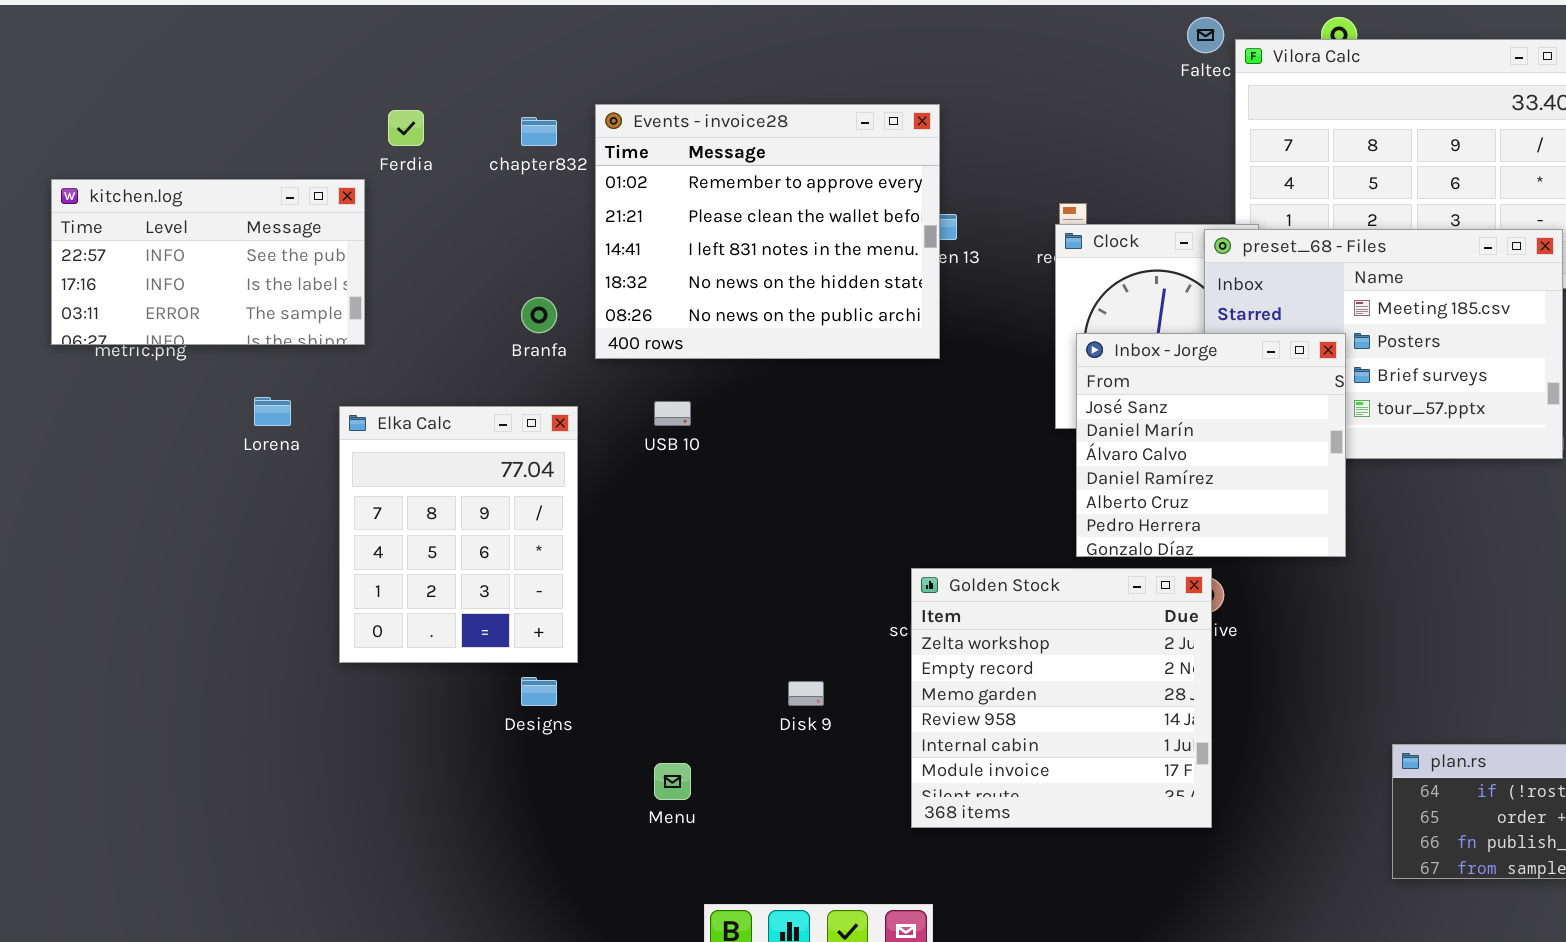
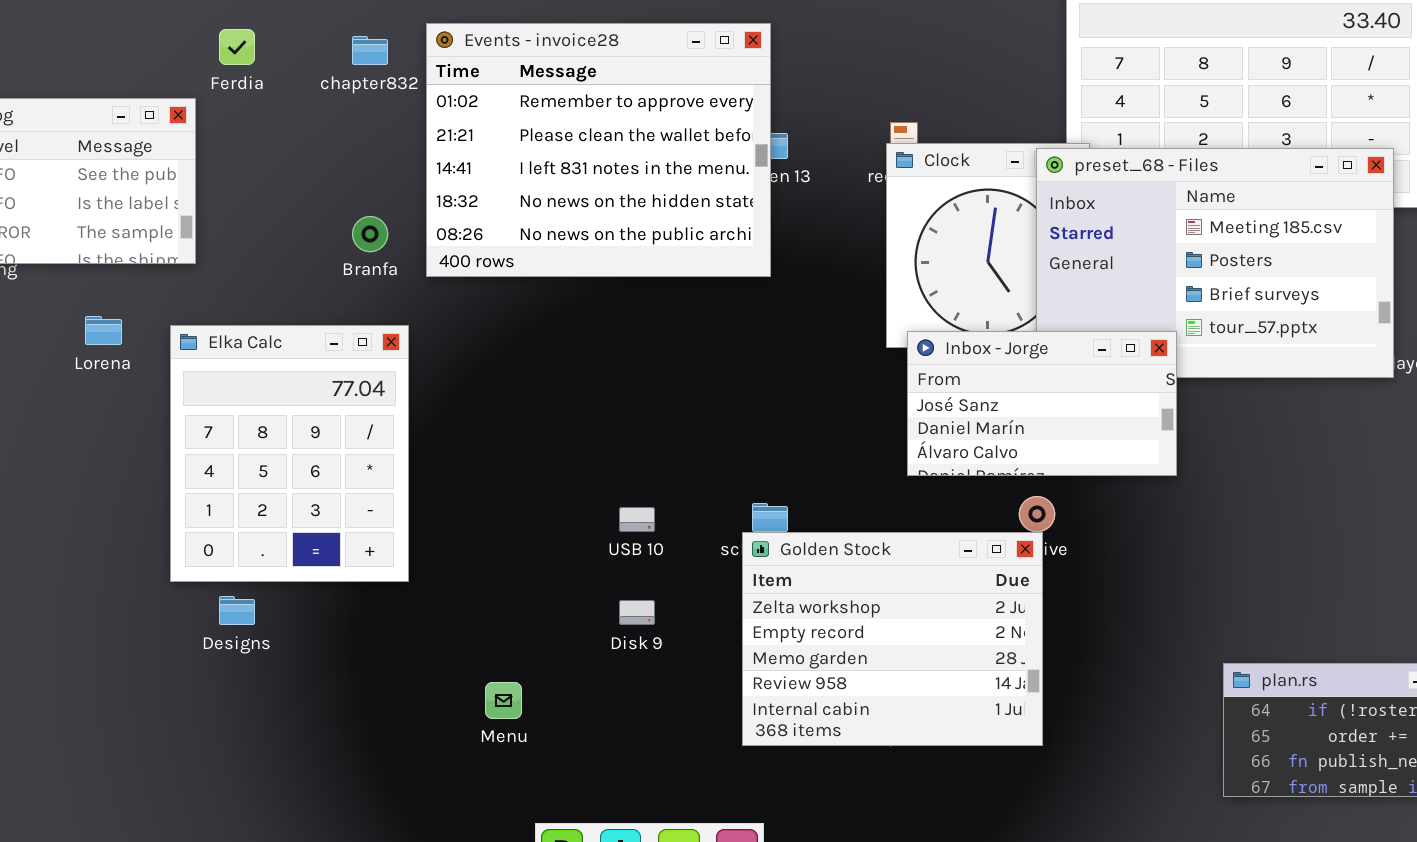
Inbox - Jorge: [1076,333,1346,557] -> [907,331,1177,476], resized
USB 10: [654,401,691,426] -> [619,507,655,532], moved
Golden Stock: [911,568,1212,828] -> [742,532,1043,746], resized
Designs: [521,677,557,706] -> [219,596,255,625], moved

